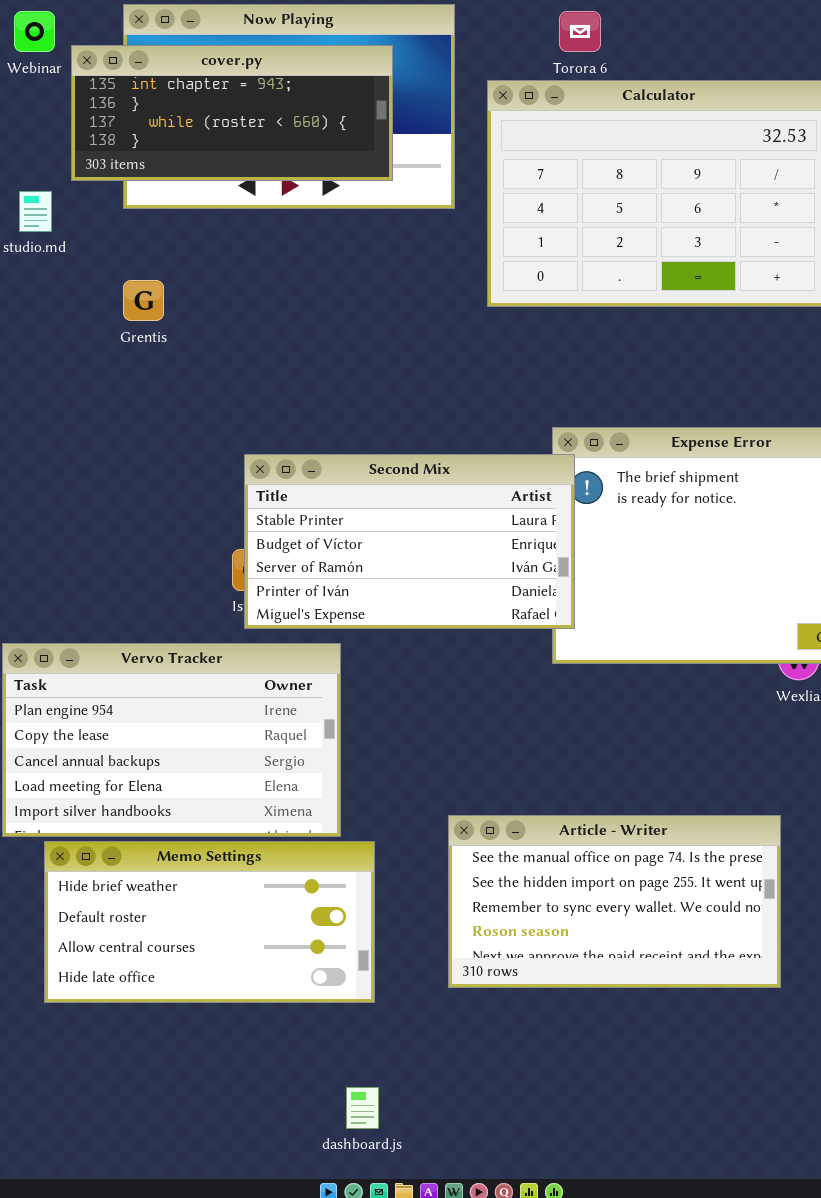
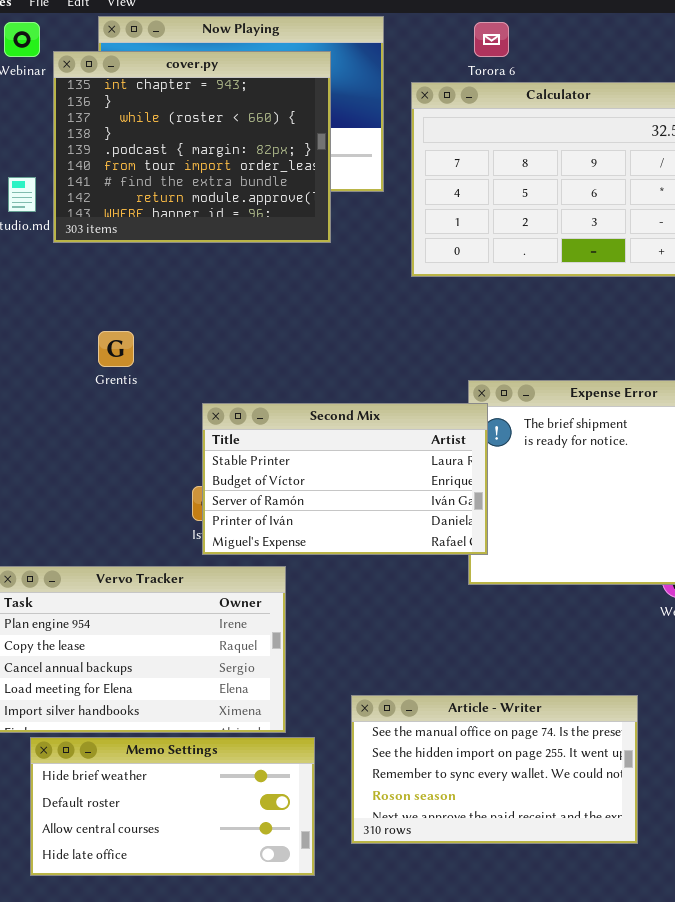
cover.py: [71,45,393,181] -> [53,51,331,243], resized
Grentis: [123,280,164,321] -> [98,331,134,367], moved
Article - Writer: [448,815,781,988] -> [351,695,638,844], moved

